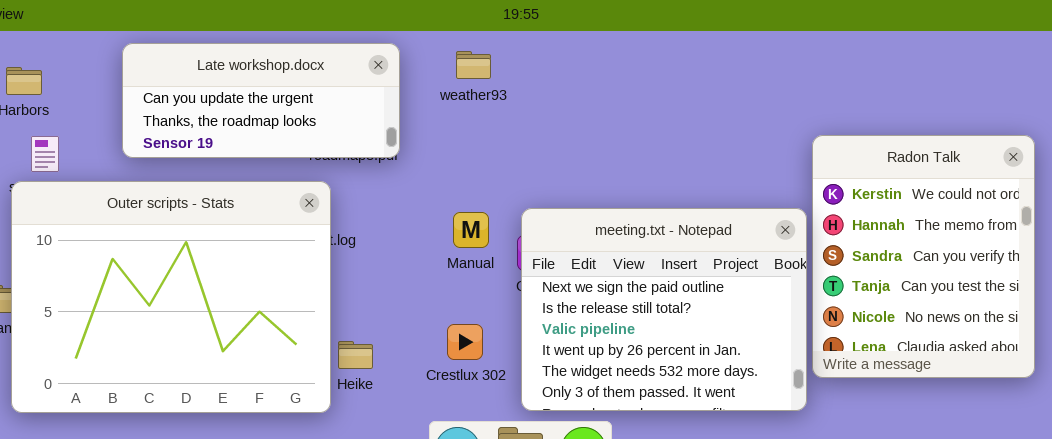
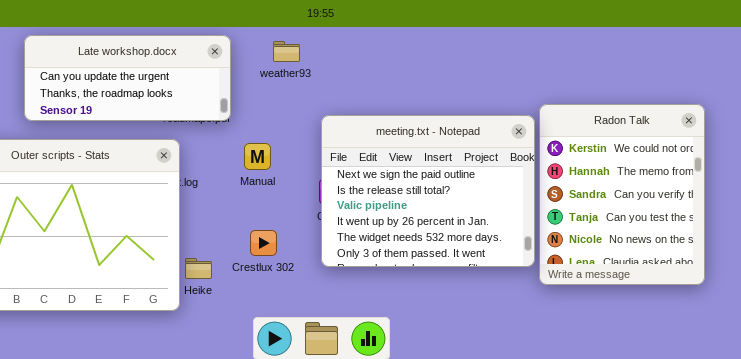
meeting.txt - Notepad: [521,208,807,411] -> [321,115,535,267], moved
Manual: [453,212,489,248] -> [244,143,271,170], moved
Crestlux 302: [447,324,483,360] -> [250,230,277,256], moved

